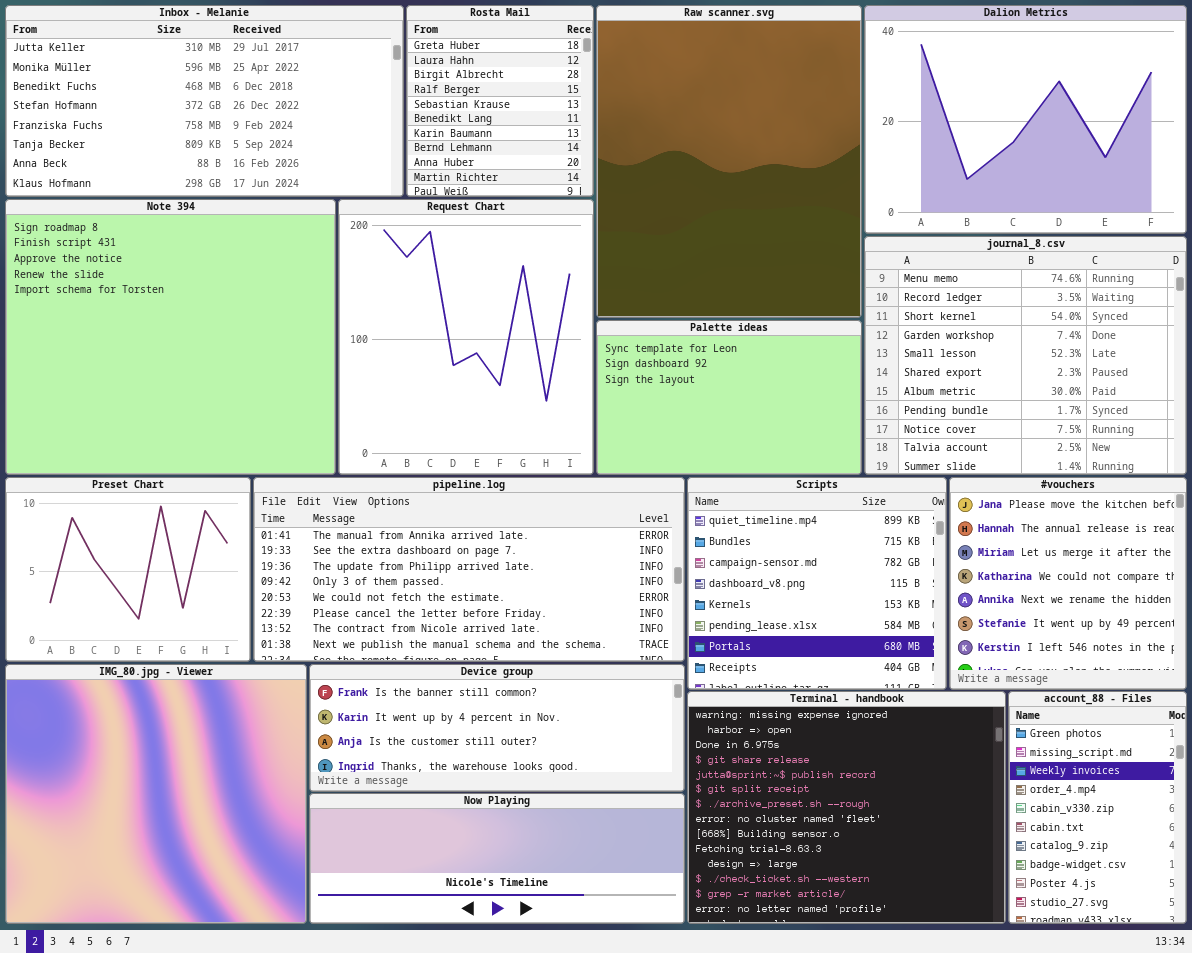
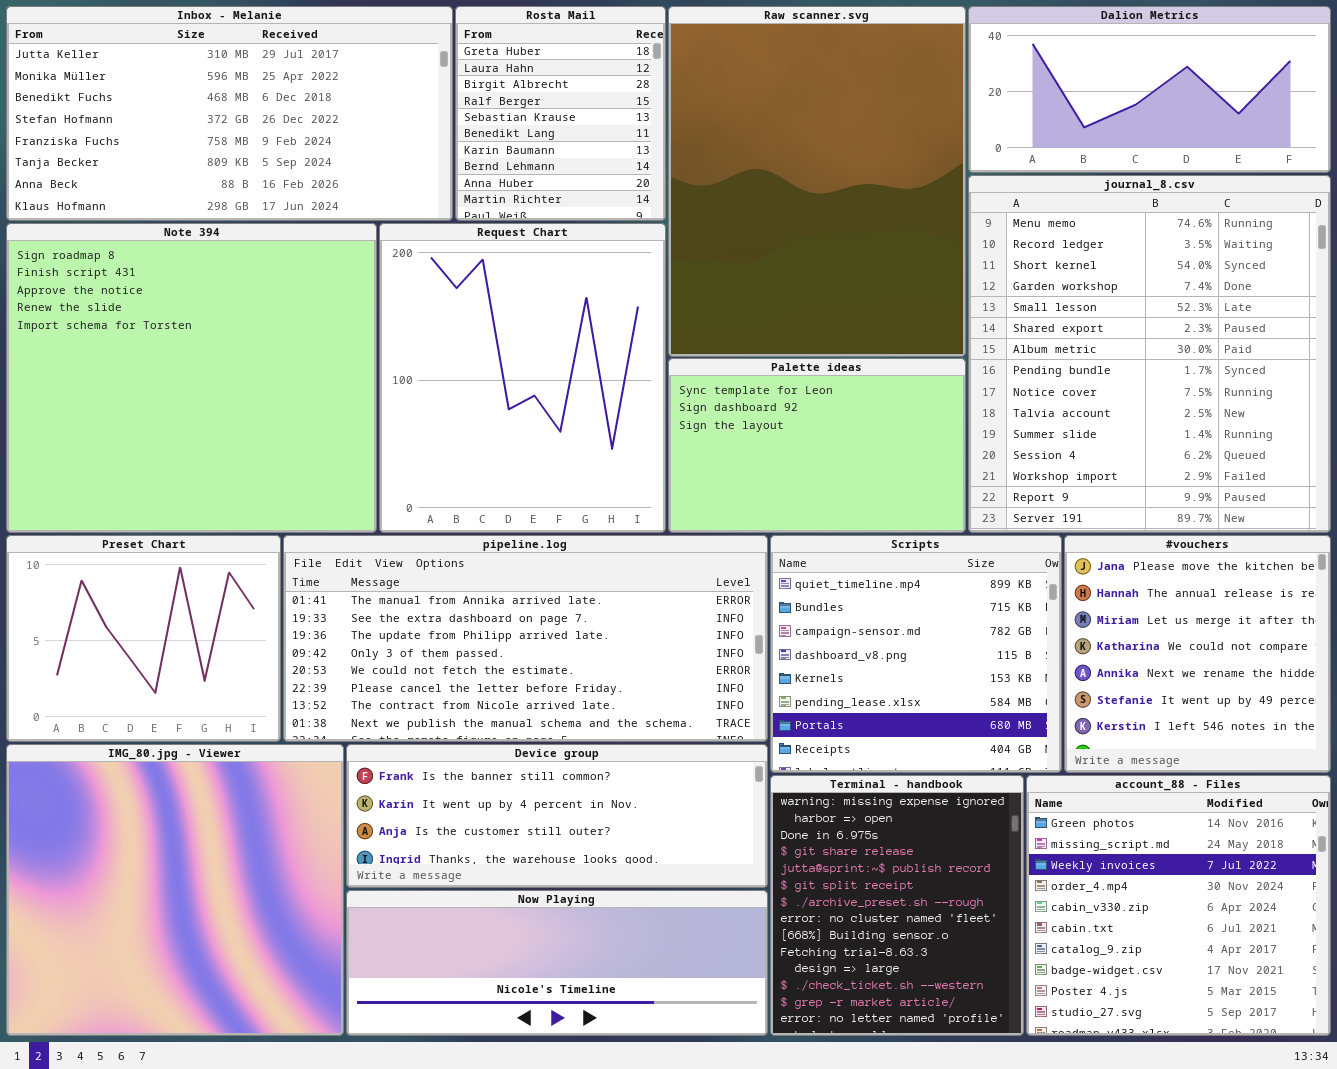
Dalion Metrics: [864,5,1187,234] -> [968,6,1331,173], resized
journal_8.csv: [864,236,1187,475] -> [968,175,1331,533], resized
Terminal - handbook: [687,691,1006,924] -> [770,775,1024,1036], resized
account_88 - Files: [1008,691,1187,924] -> [1026,775,1331,1036], resized

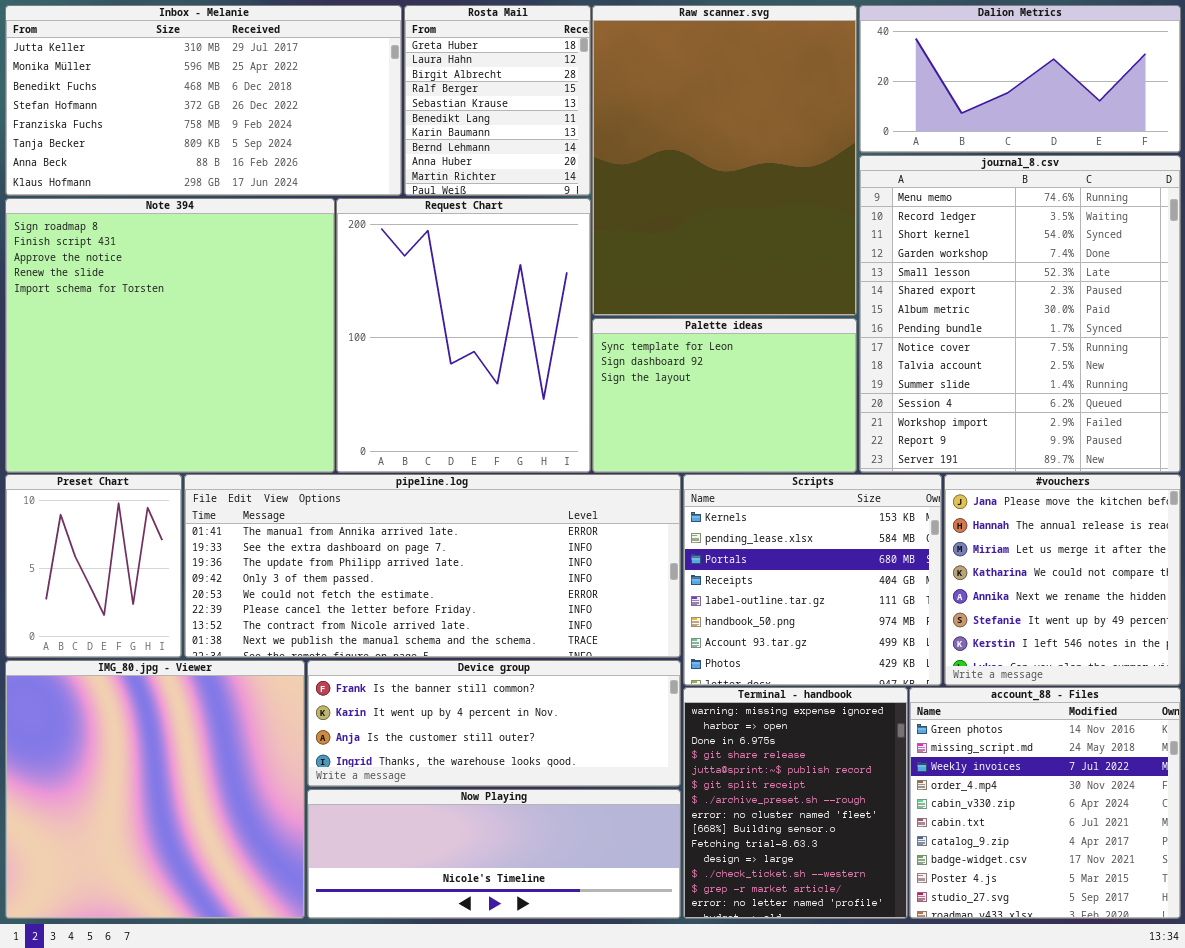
Preset Chart: [6,535,281,742] -> [5,474,182,658], resized
pipeline.log: [283,535,768,742] -> [184,474,681,658], resized
Scripts: [770,535,1062,773] -> [683,474,942,686], scrolled down 4 rows

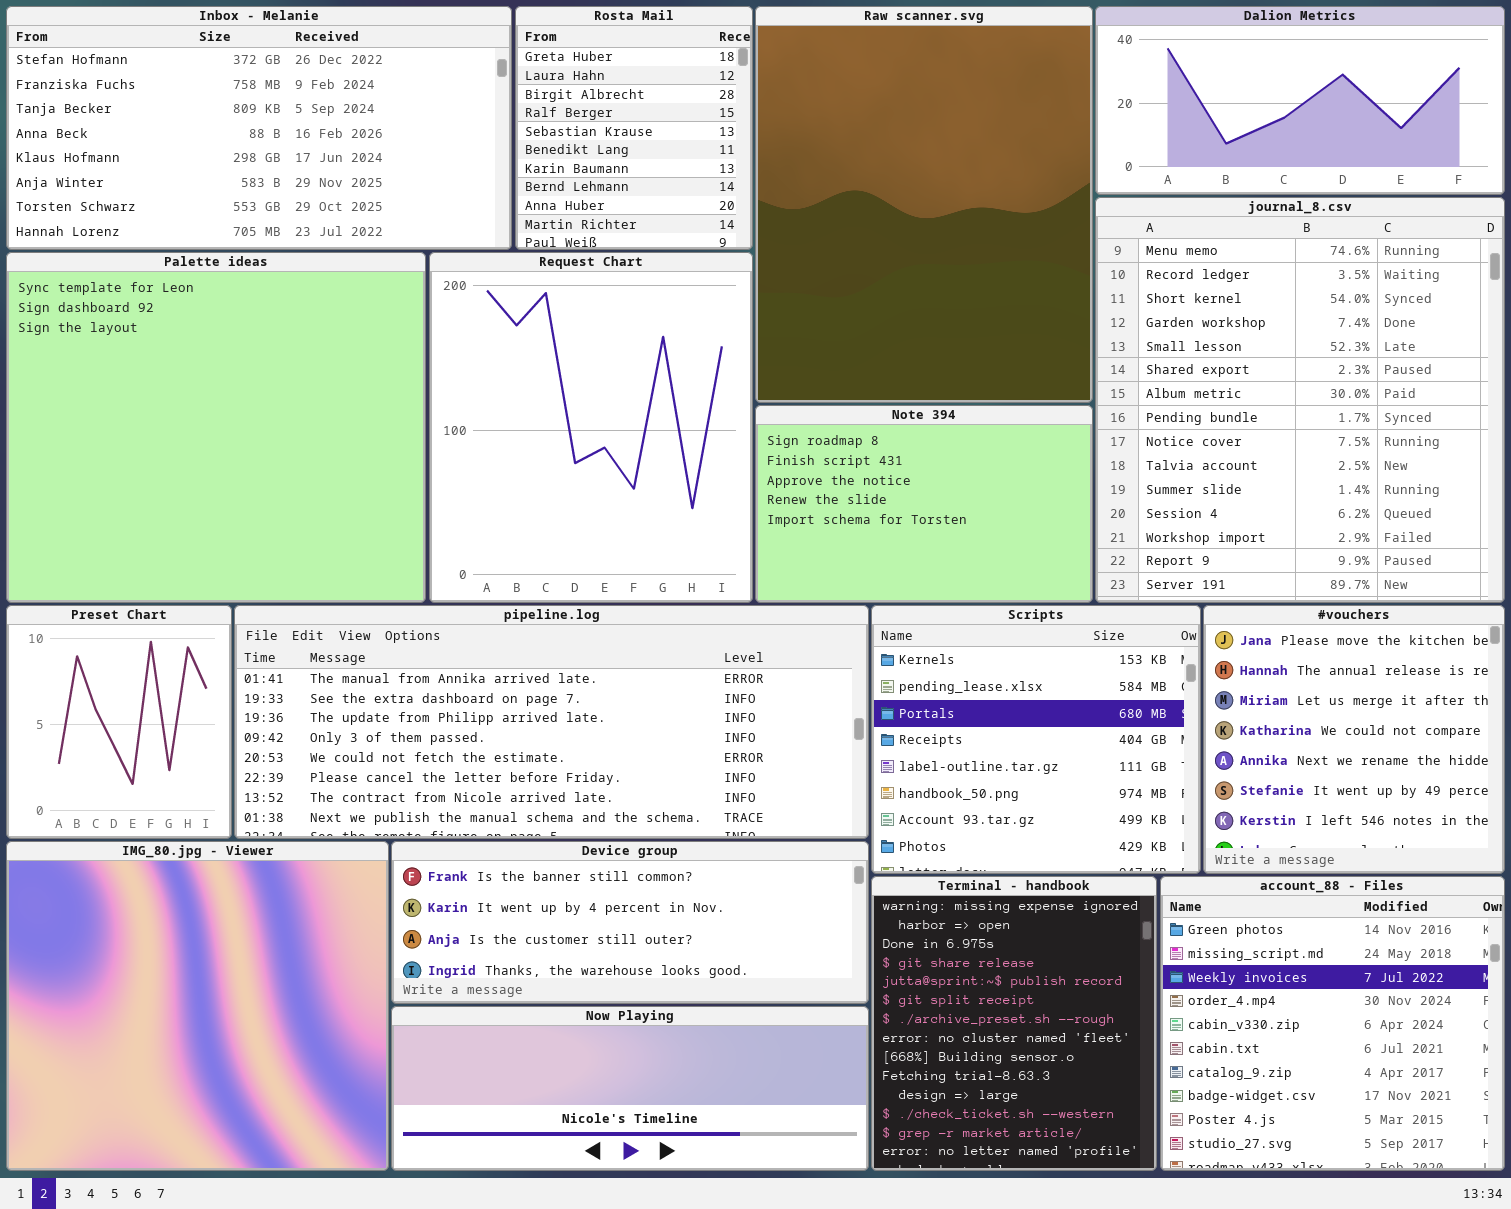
Inbox - Melanie: [5,5,402,196] -> [6,6,512,250], scrolled down 3 rows
Note 394: [5,198,335,473] -> [755,405,1093,603], moved, resized
Palette ideas: [592,318,857,473] -> [6,252,426,603], moved, resized

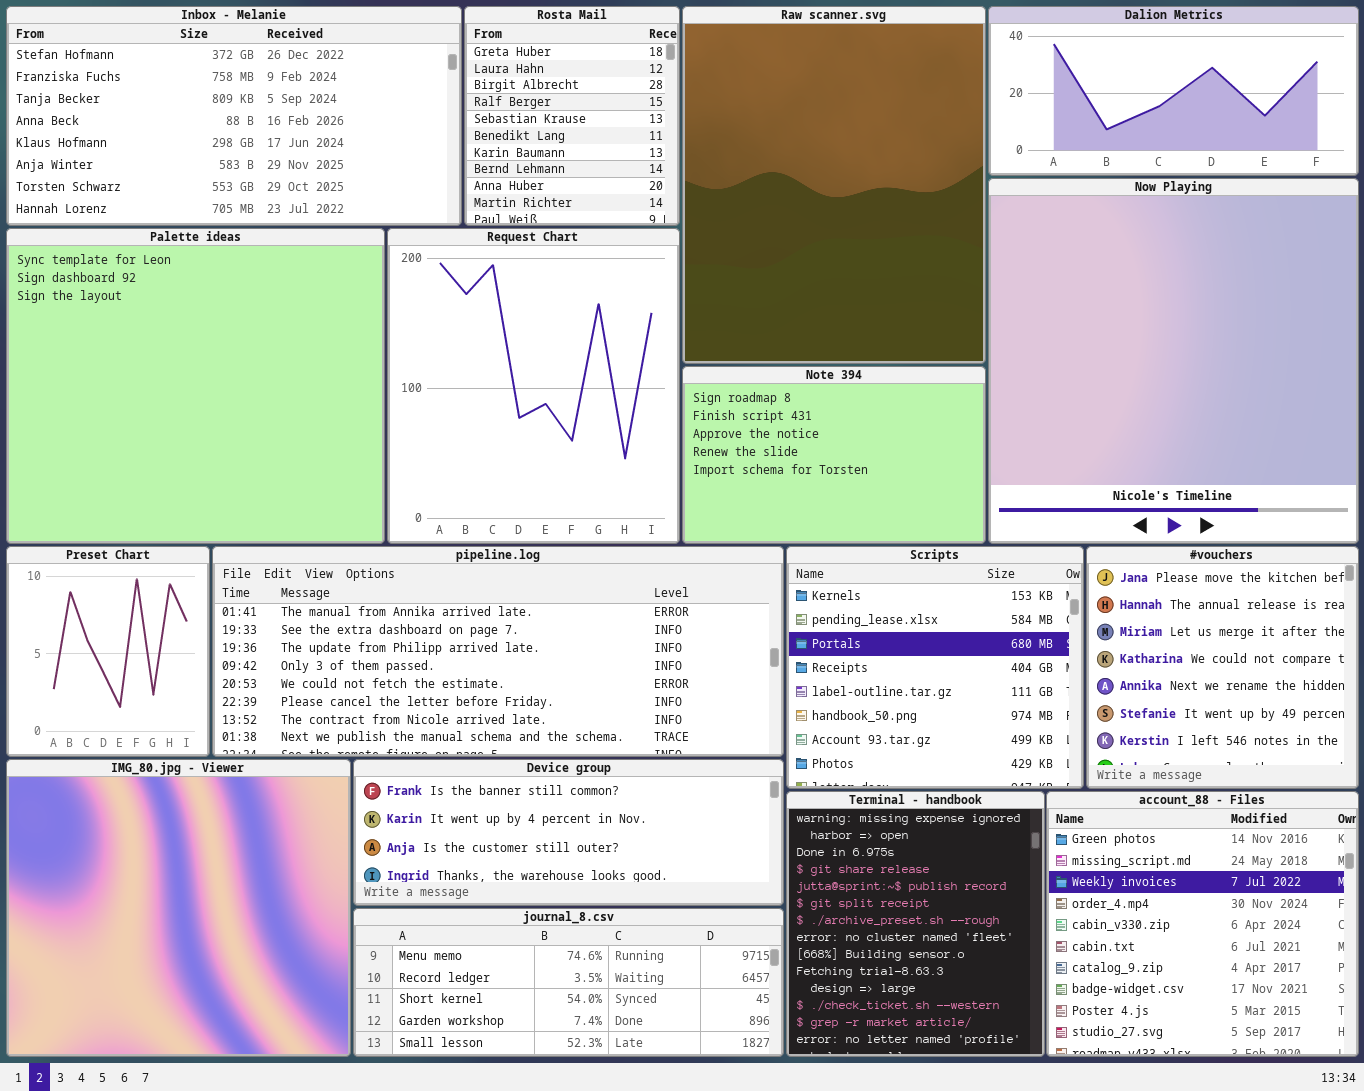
journal_8.csv: [1095,197,1505,603] -> [353,908,784,1057], moved, resized
Now Playing: [391,1006,869,1171] -> [988,178,1359,544], moved, resized

